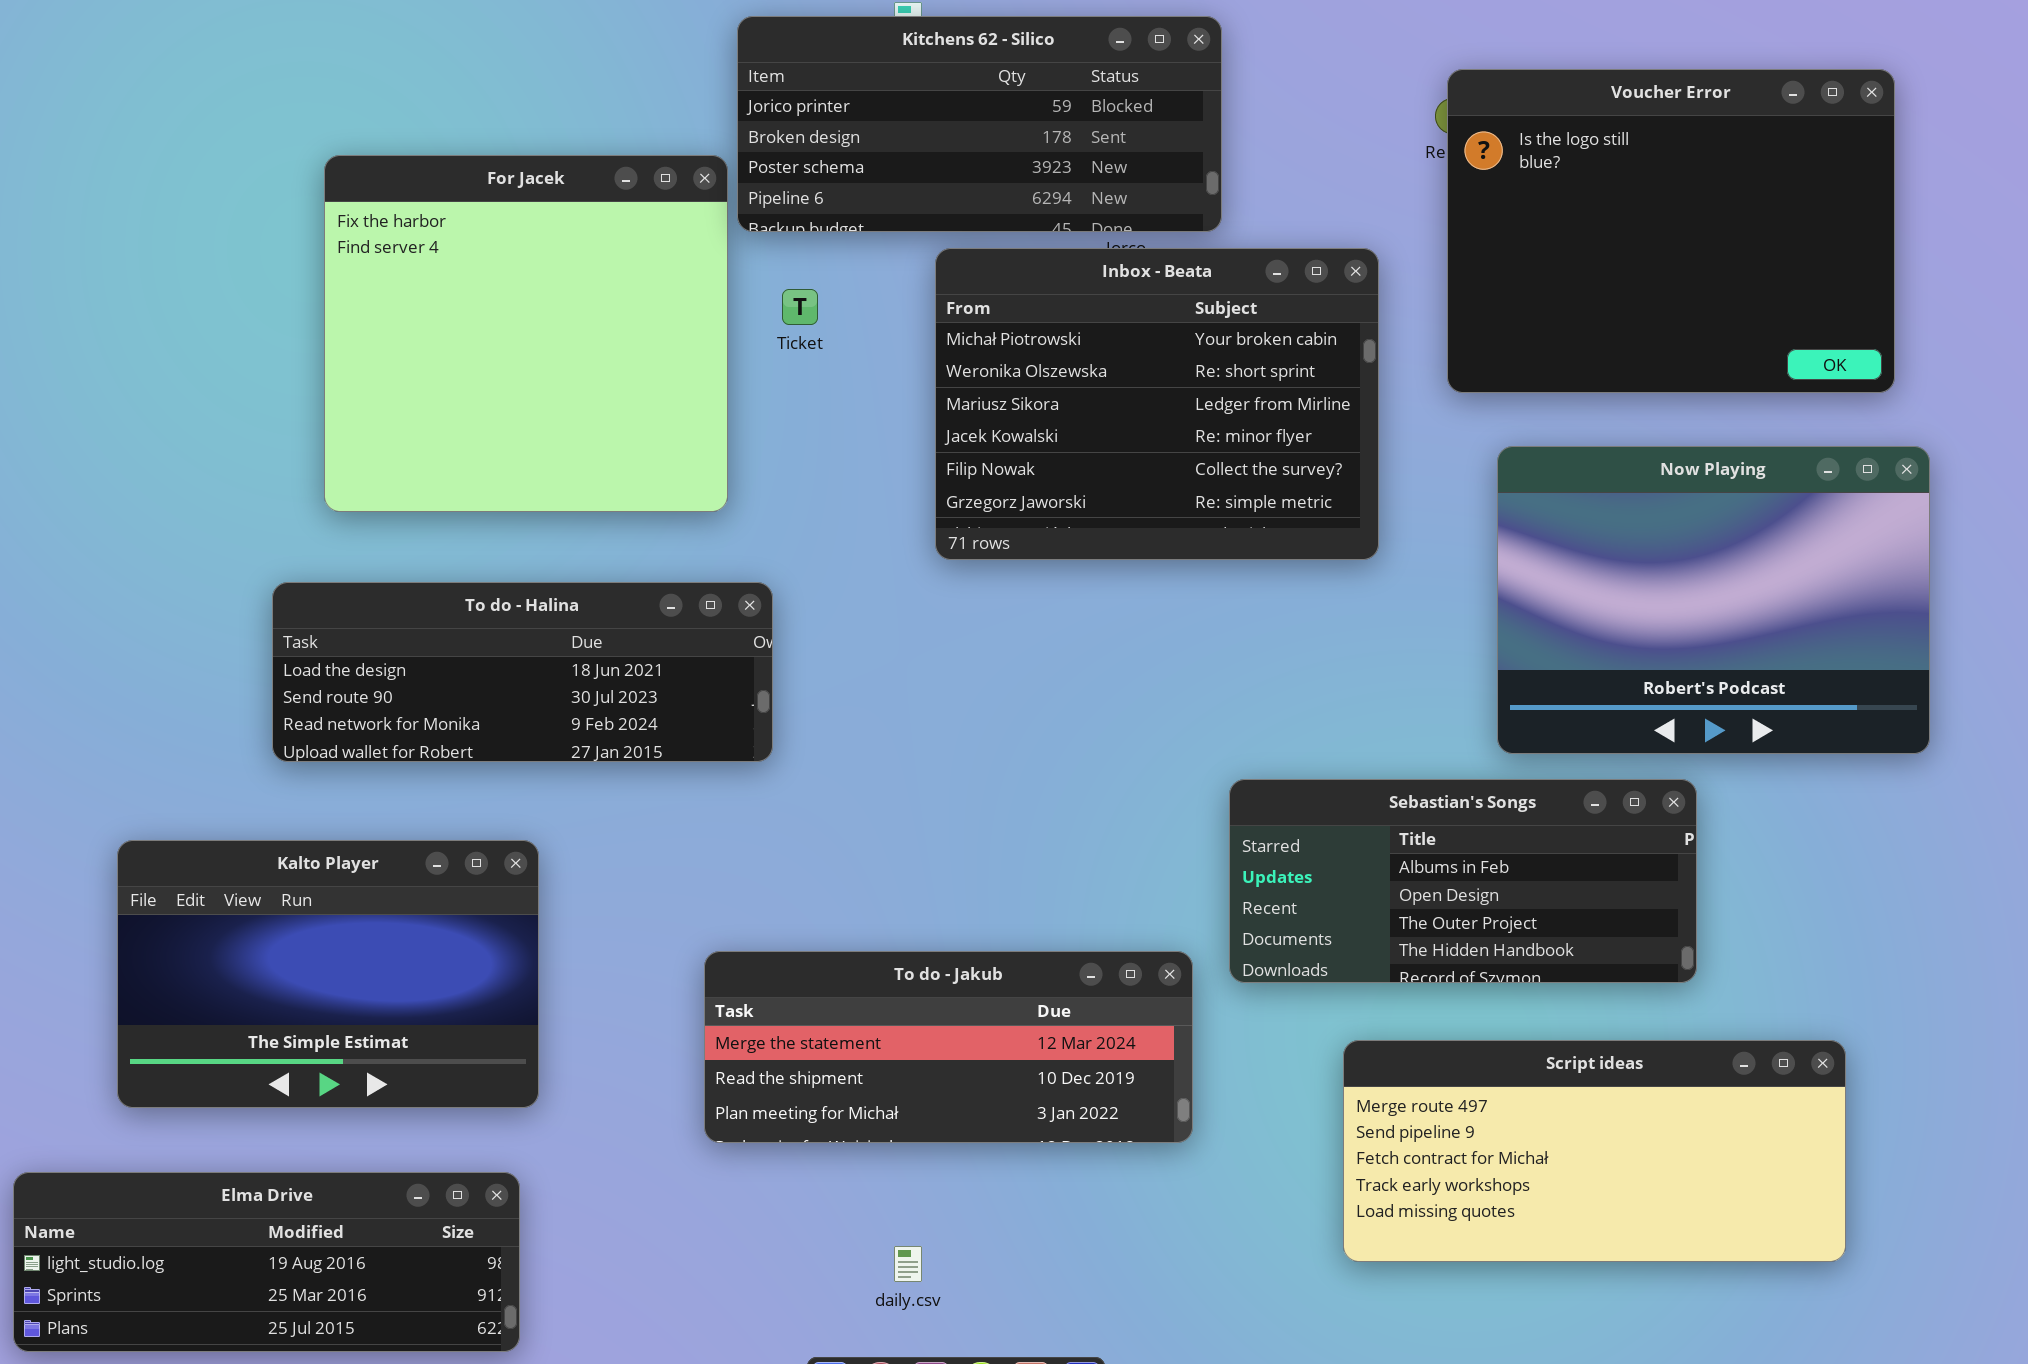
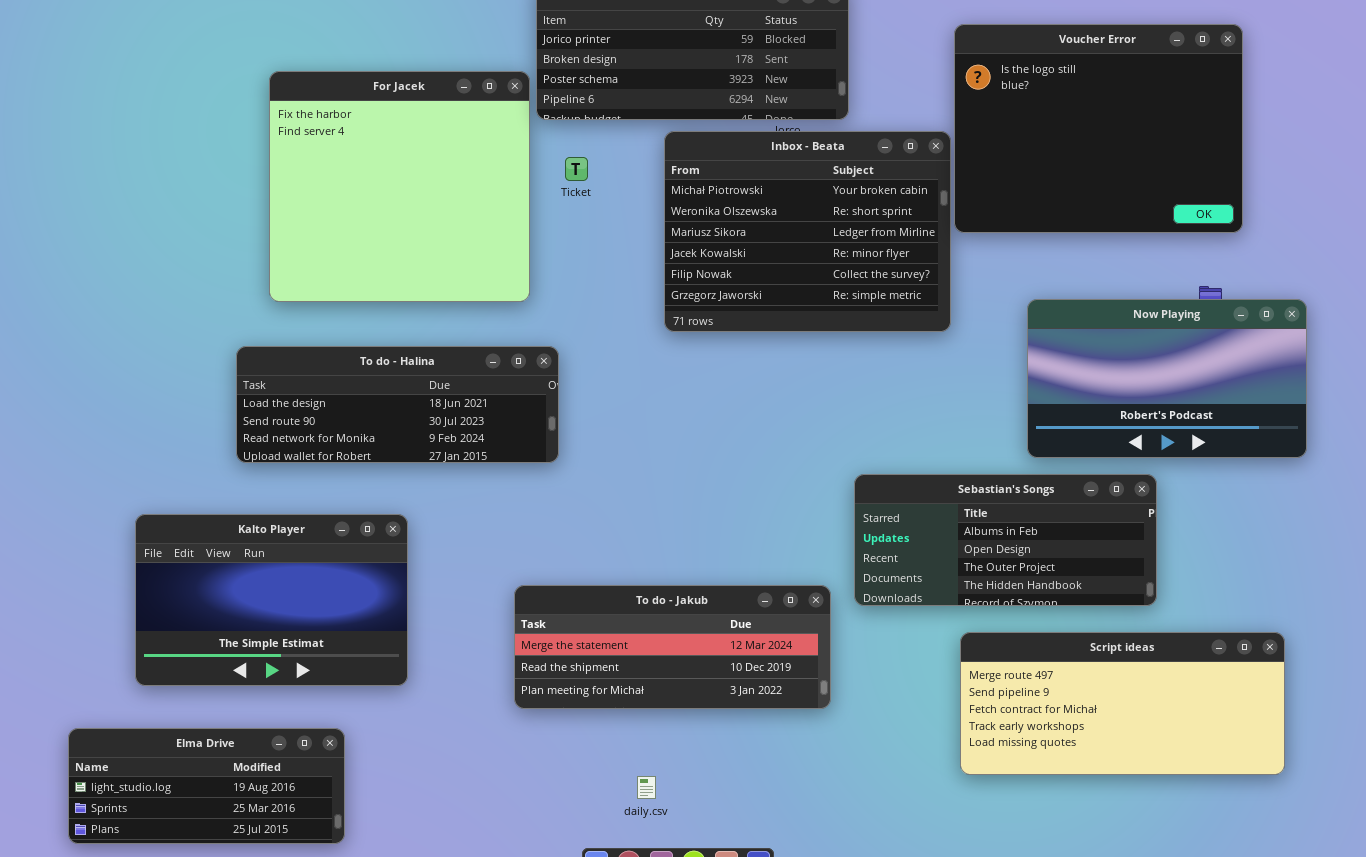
Voucher Error: [1447,69,1895,393] -> [954,24,1243,233], moved
Now Playing: [1497,446,1930,754] -> [1027,299,1307,458], resized
Script ideas: [1343,1040,1846,1262] -> [960,632,1285,775], moved
Elma Drive: [13,1172,520,1352] -> [68,728,345,844], resized

